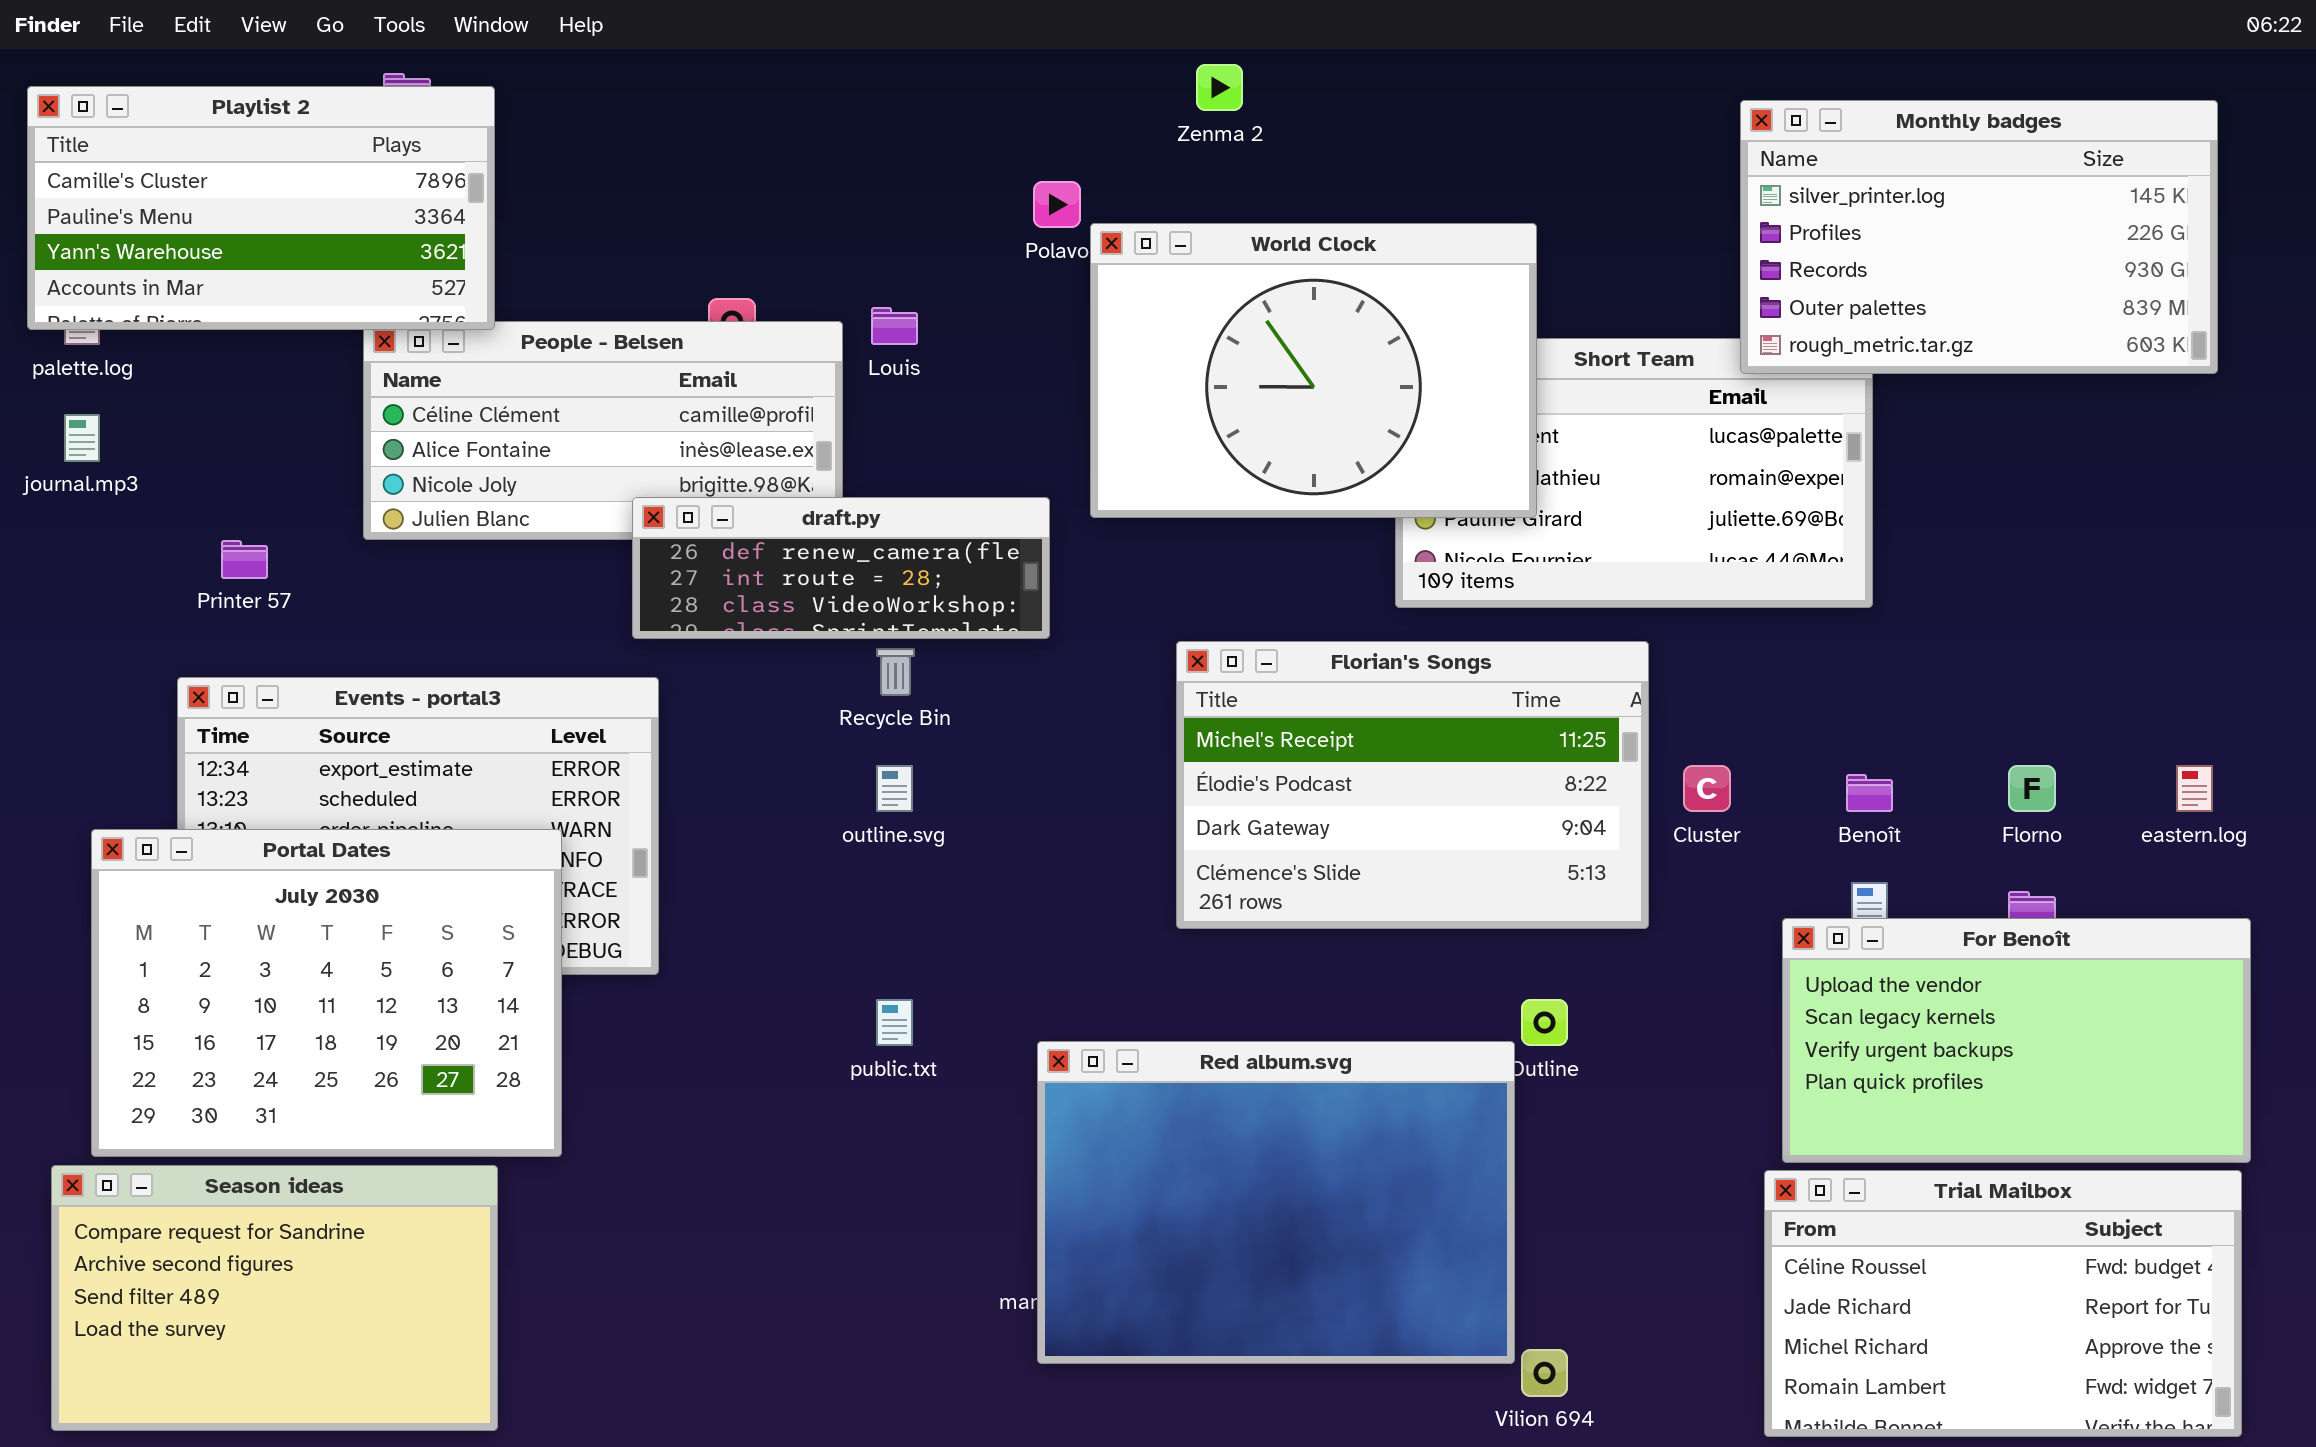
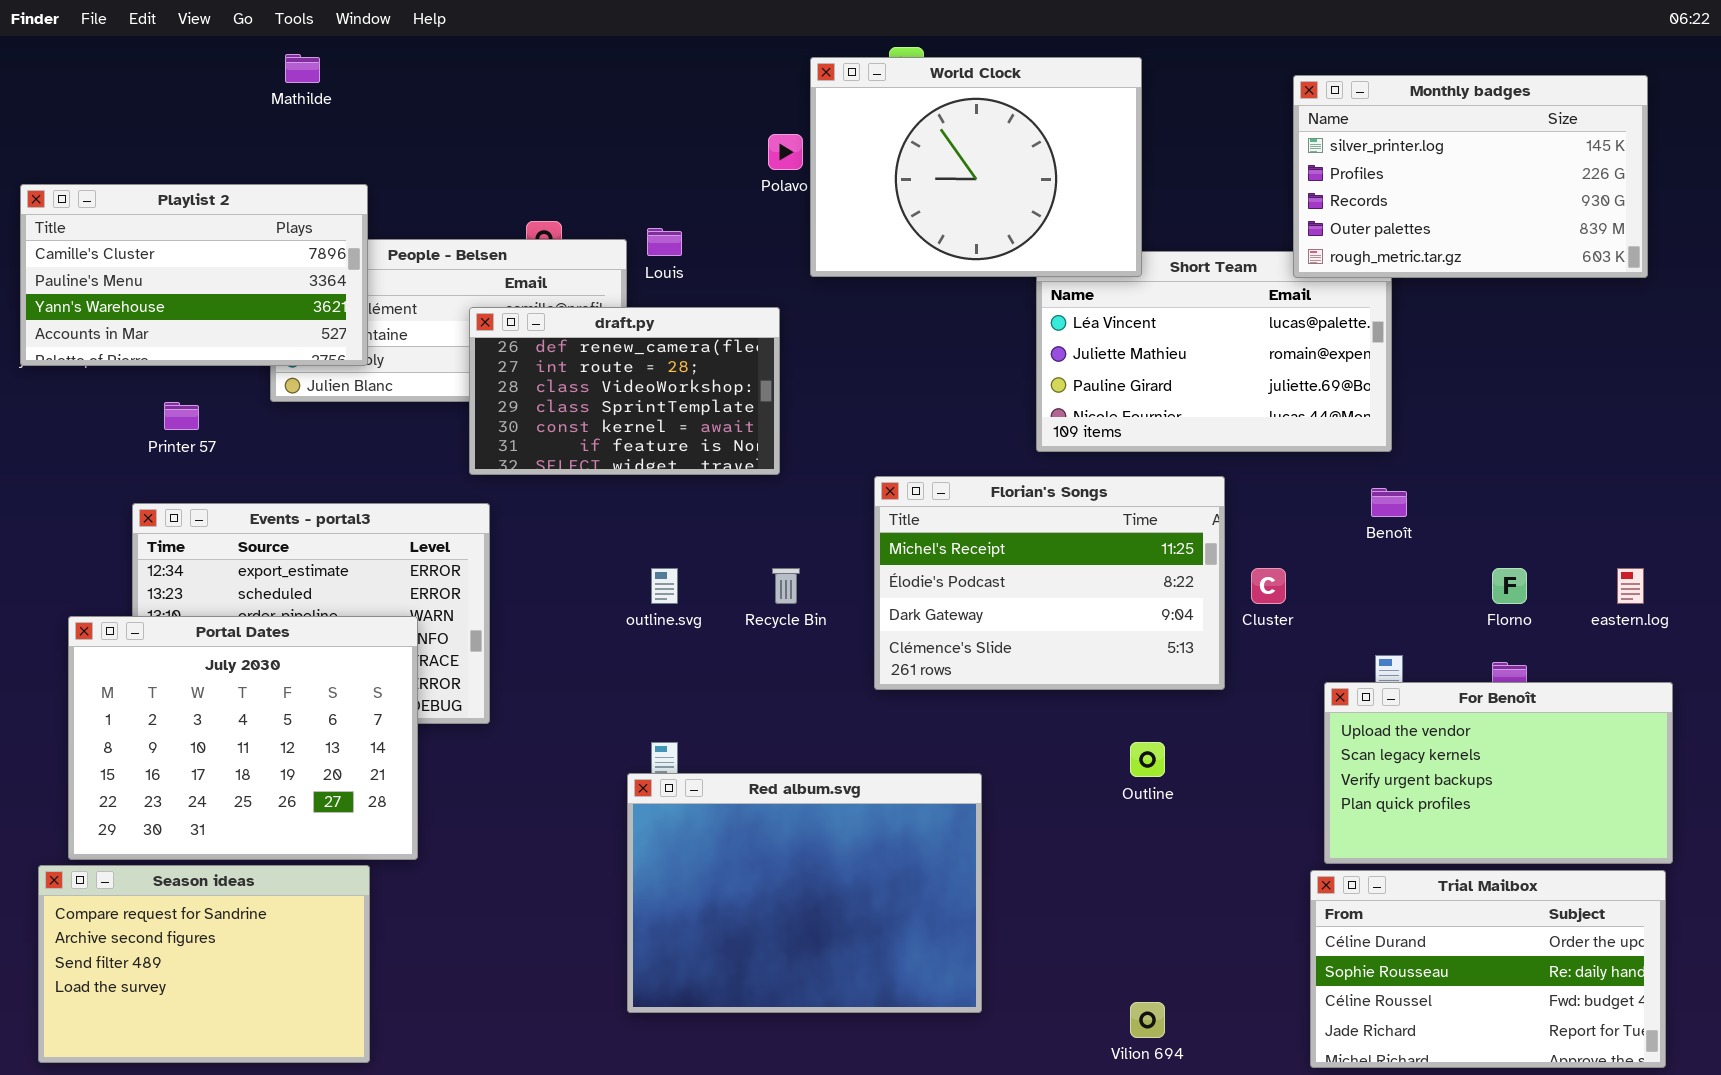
Playlist 2: [27,86,495,330] -> [20,184,368,366], moved
World Clock: [1090,223,1537,518] -> [810,57,1142,277], moved
draft.py: [632,497,1050,639] -> [469,307,780,475], resized
Recycle Bin: [876,648,915,696] -> [772,568,800,604], moved
Benoît: [1846,774,1893,812] -> [1371,488,1407,517], moved
Red album.svg: [1037,1041,1515,1364] -> [627,773,982,1013], moved
Trial Mailbox: [1764,1170,2242,1437] -> [1310,870,1666,1068], scrolled up 2 rows

